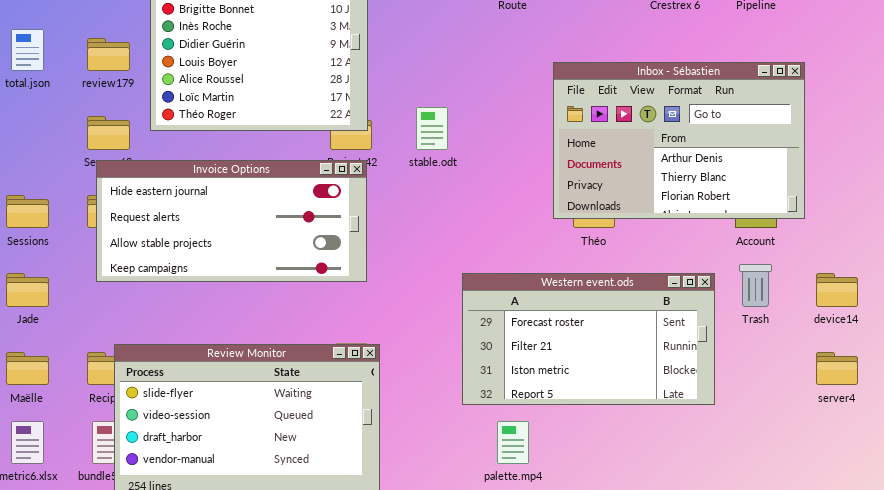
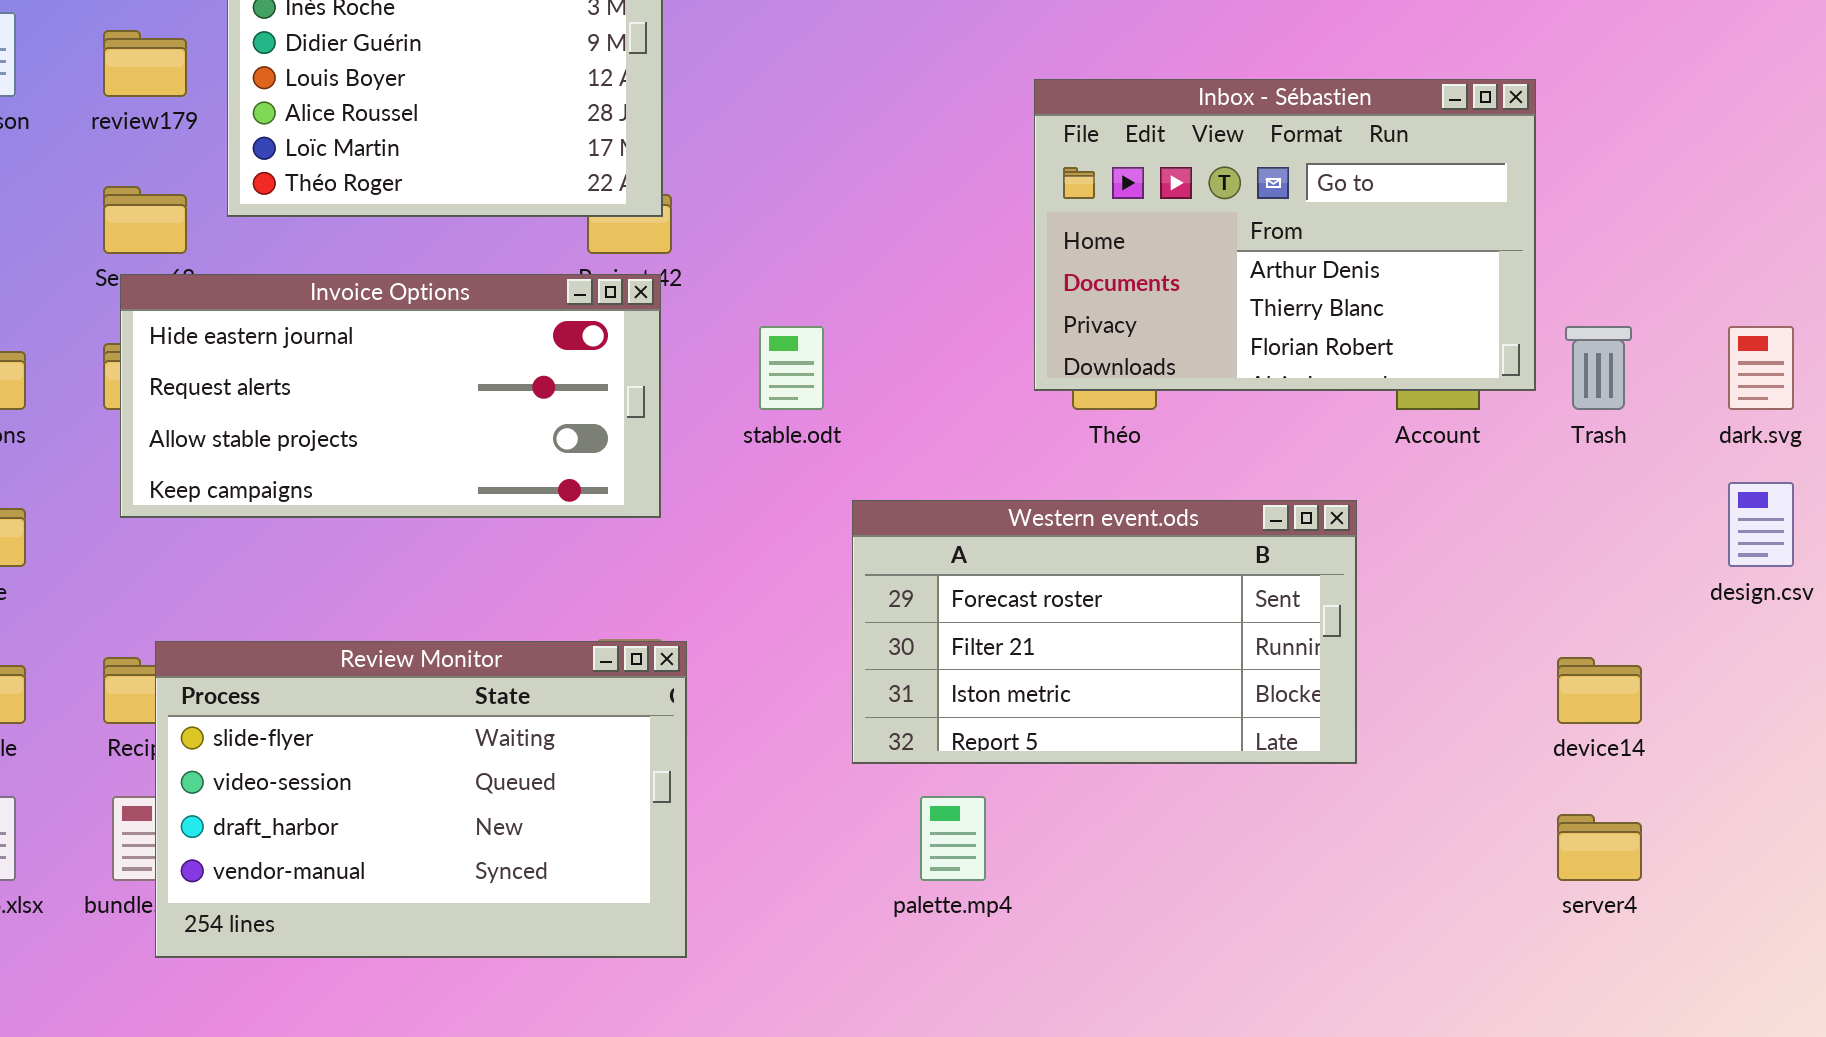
stable.odt: [416,107,448,150] -> [759,326,824,410], moved
Trash: [739,264,772,307] -> [1565,326,1632,410], moved
device14: [816,273,858,307] -> [1557,657,1642,724], moved
server4: [816,352,858,385] -> [1557,814,1642,881], moved

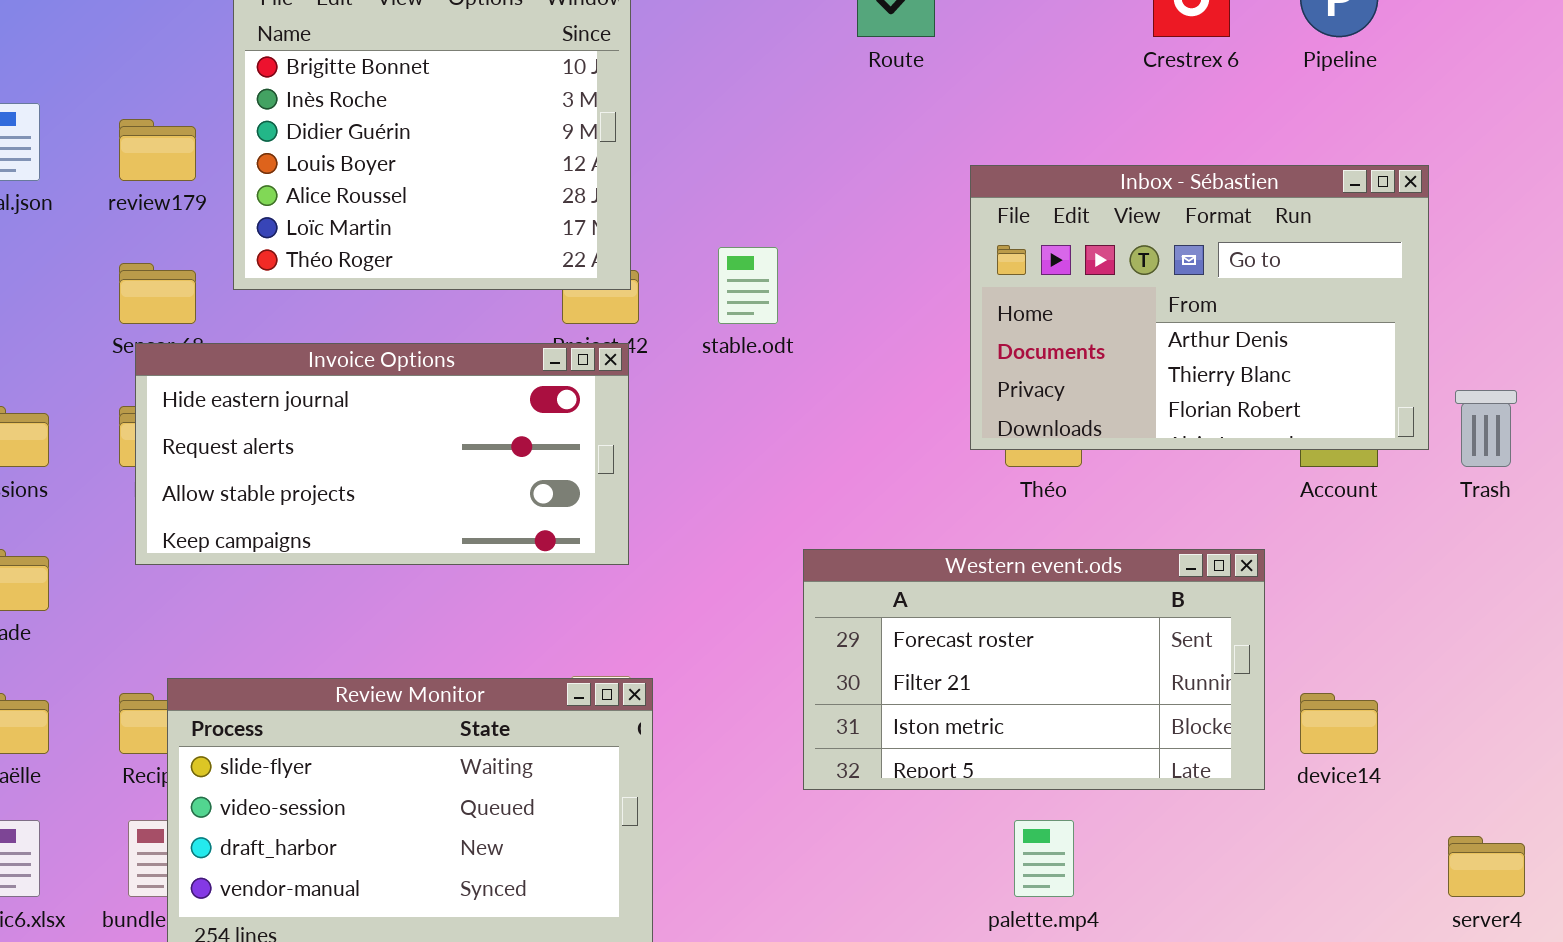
stable.odt: [759,326,824,410] -> [718,247,778,324], moved
device14: [1557,657,1642,724] -> [1300,693,1378,754], moved
palette.mp4: [920,796,986,881] -> [1014,820,1074,897], moved

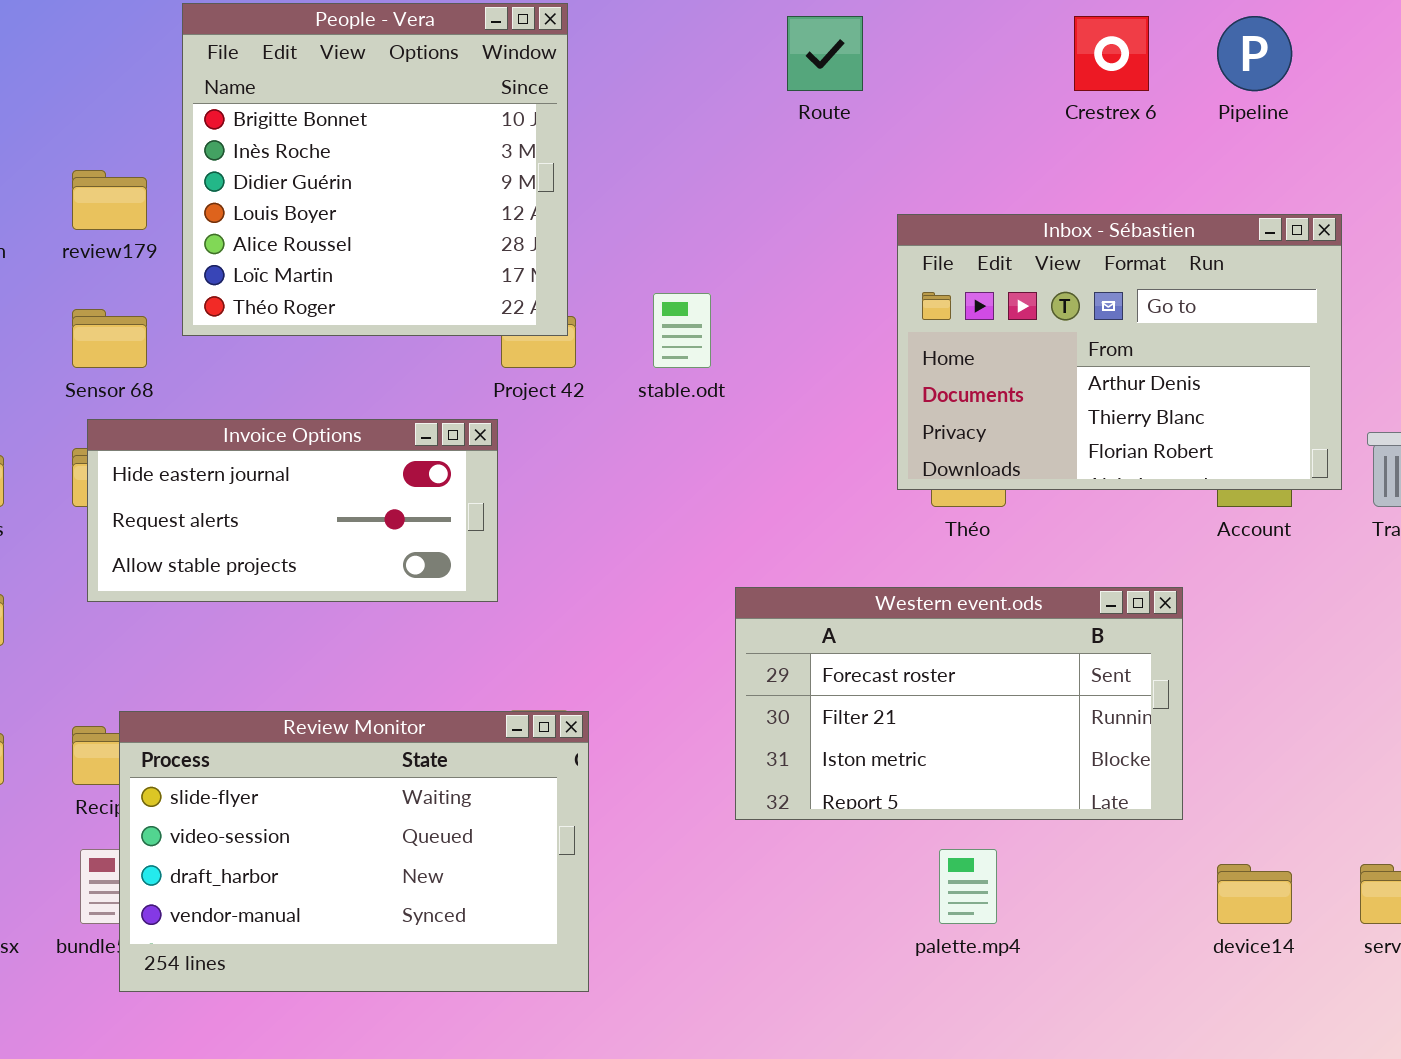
Invoice Options: [135,343,629,565] -> [87,419,498,602], resized
device14: [1300,693,1378,754] -> [1217,864,1292,924], moved

